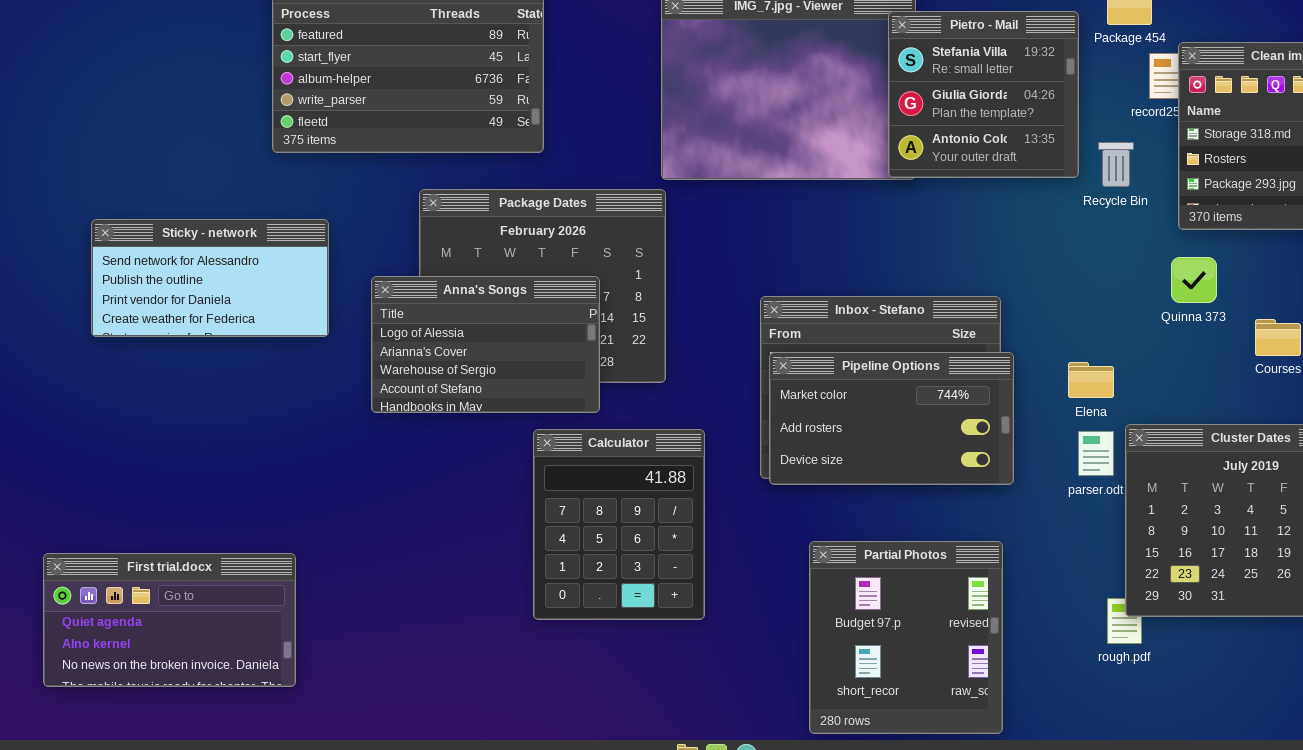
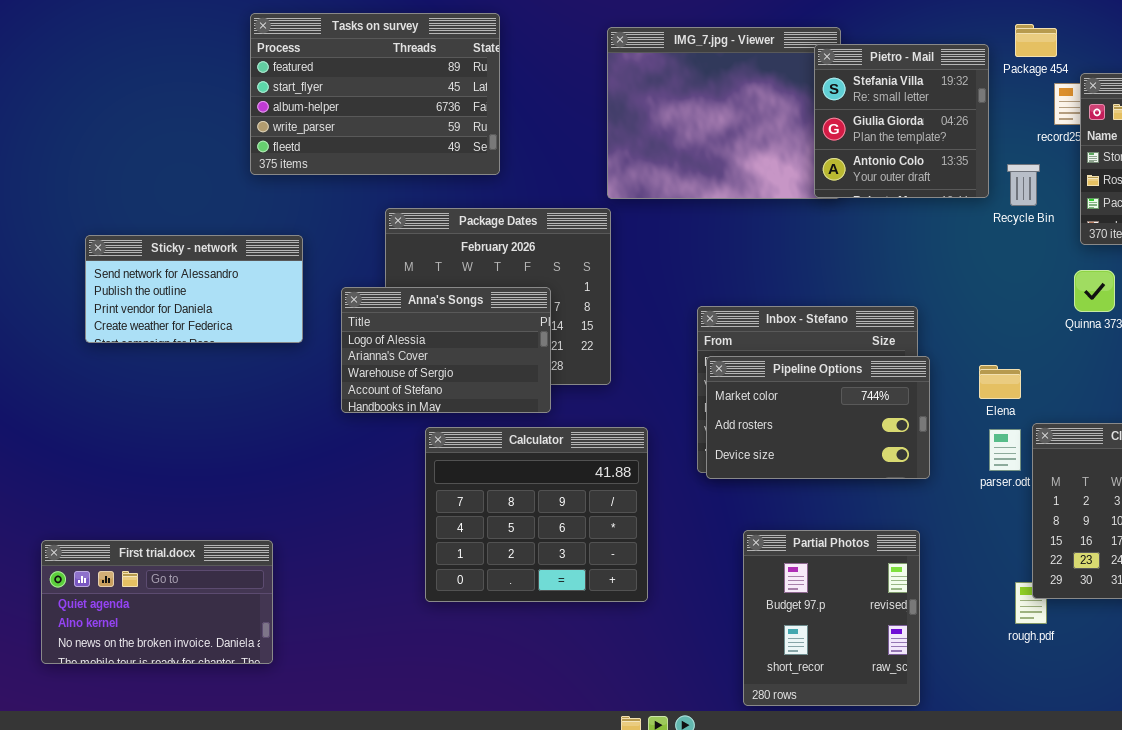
Calculator: [533,429,705,620] -> [425,427,648,602], resized

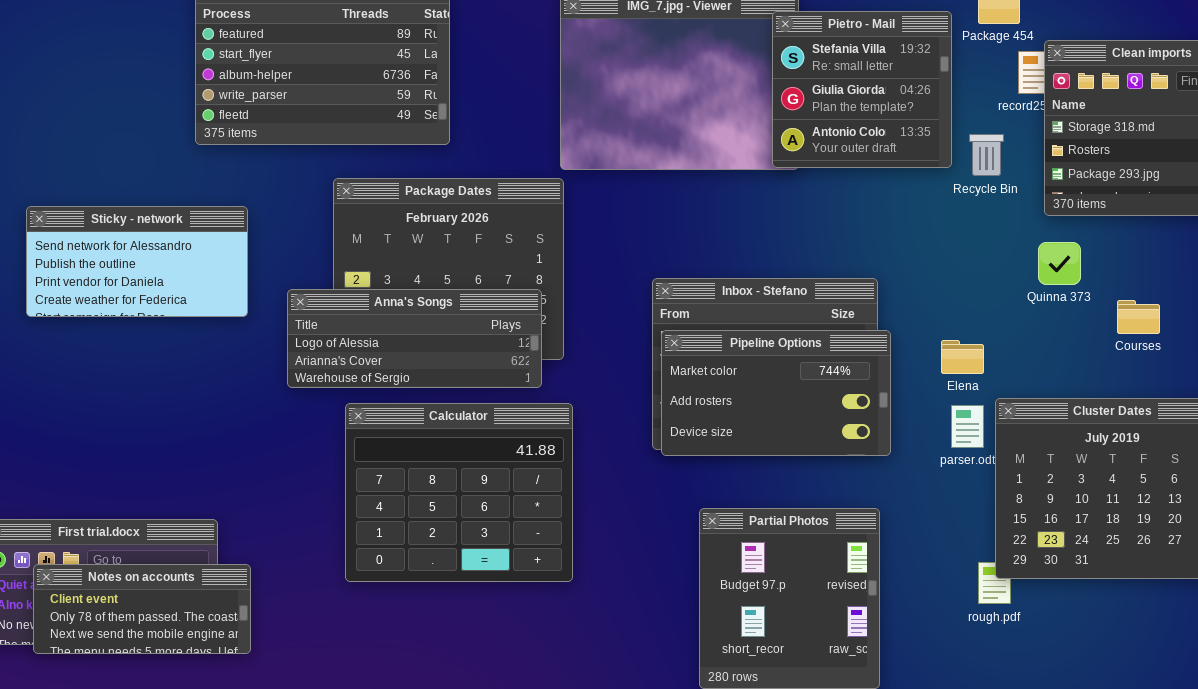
Anna's Songs: [341,287,551,413] -> [287,289,542,388], resized
Calculator: [425,427,648,602] -> [345,403,573,582], moved
Notes on accounts: none -> [33,564,251,654], opened

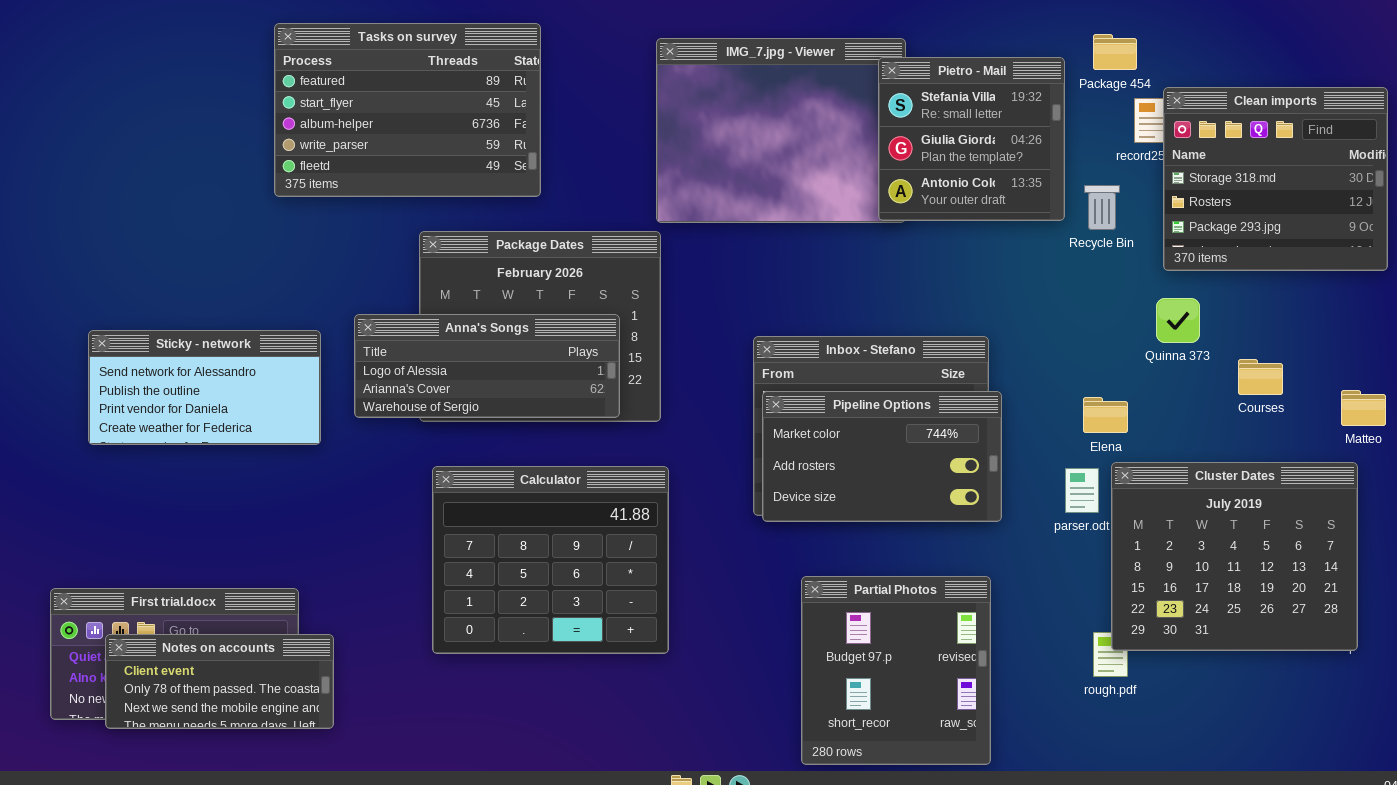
Sticky - network: [26,206,248,317] -> [88,330,321,445], moved
Anna's Songs: [287,289,542,388] -> [354,314,620,418], moved
Elena: [941,340,984,374] -> [1083,397,1128,433], moved

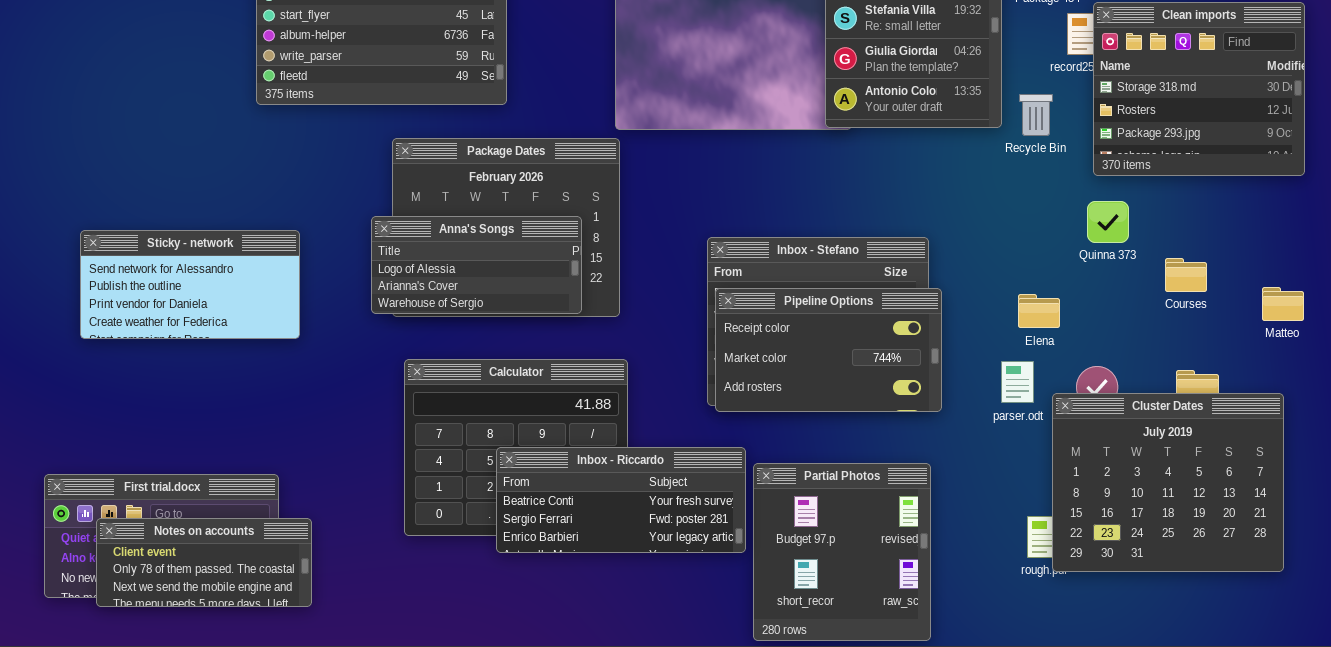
Anna's Songs: [354,314,620,418] -> [371,216,582,314], resized
Pipeline Options: [762,391,1002,522] -> [715,288,942,412], scrolled up 1 row
Cluster Dates: [1111,462,1358,651] -> [1052,393,1284,572], moved
Inbox - Riccardo: none -> [496,447,746,553], opened

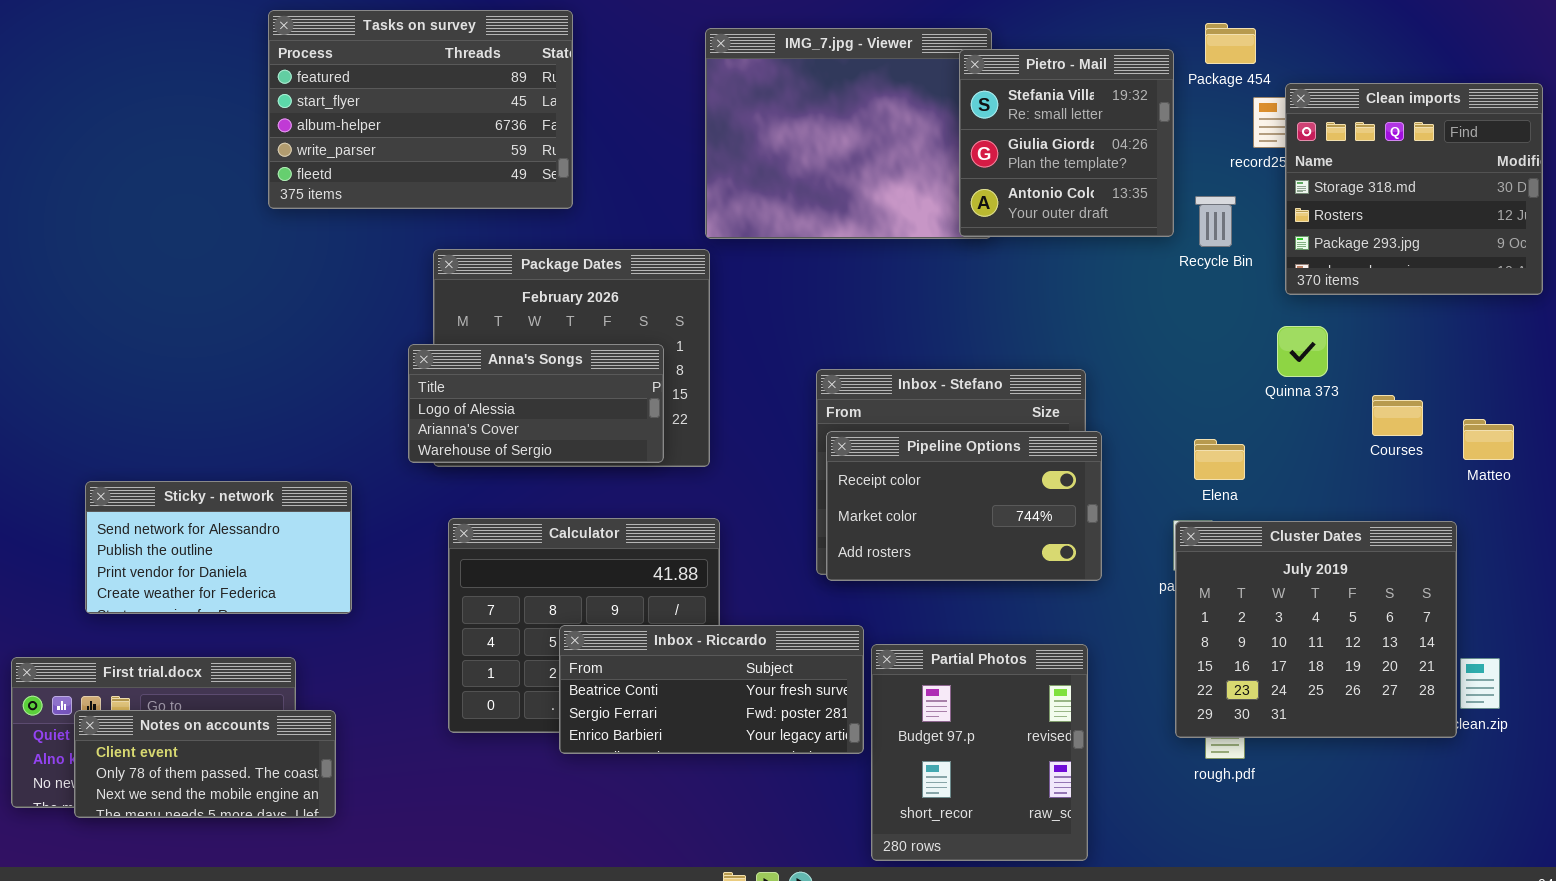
Sticky - network: [80,230,300,339] -> [85,481,352,614], moved
Matteo: [1262,287,1304,321] -> [1463,419,1514,460], moved
Cluster Dates: [1052,393,1284,572] -> [1175,521,1457,738], moved

